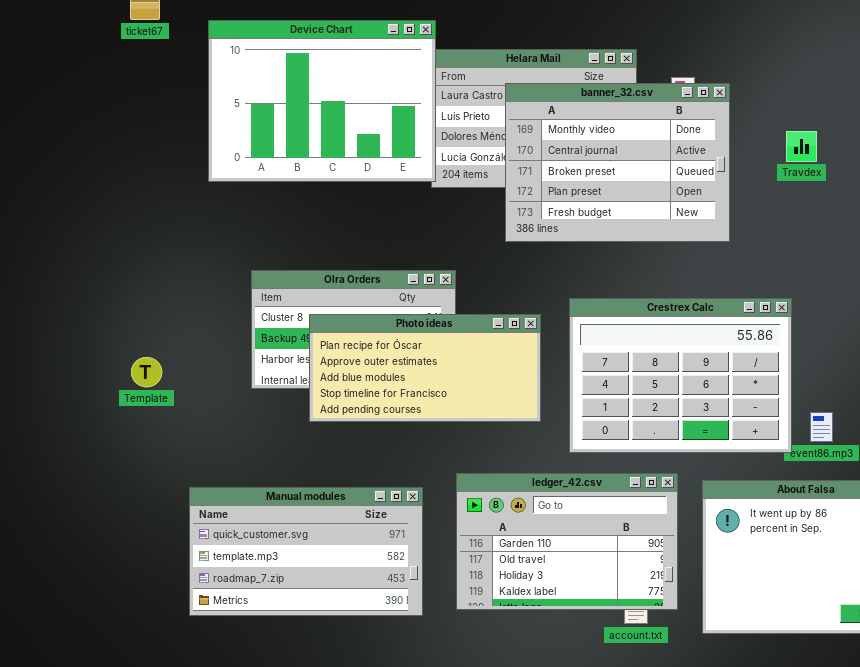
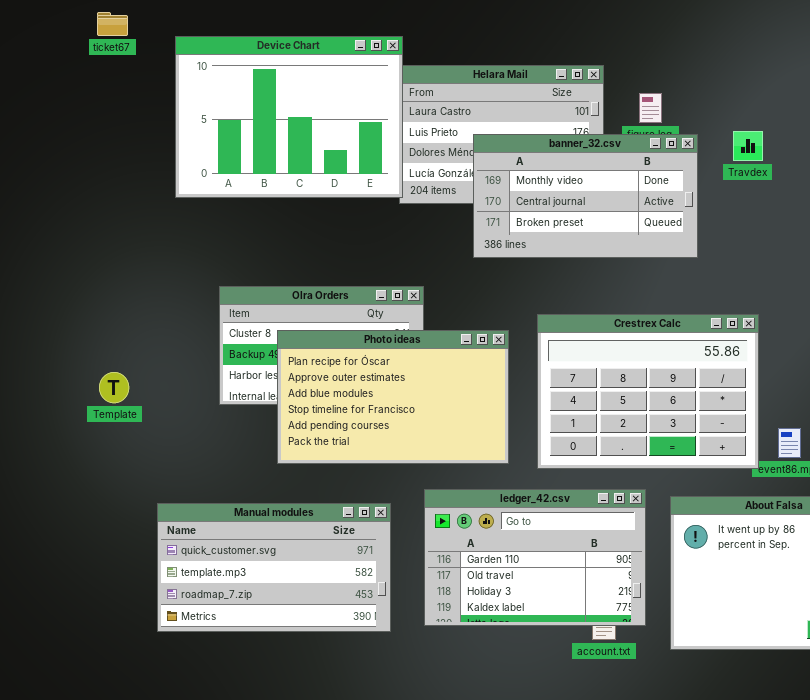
banner_32.csv: [505,83,730,242] -> [473,134,698,258], resized
Travdex: [786,131,817,162] -> [733,131,763,161], moved
Photo ideas: [309,314,541,422] -> [277,330,509,464], resized

